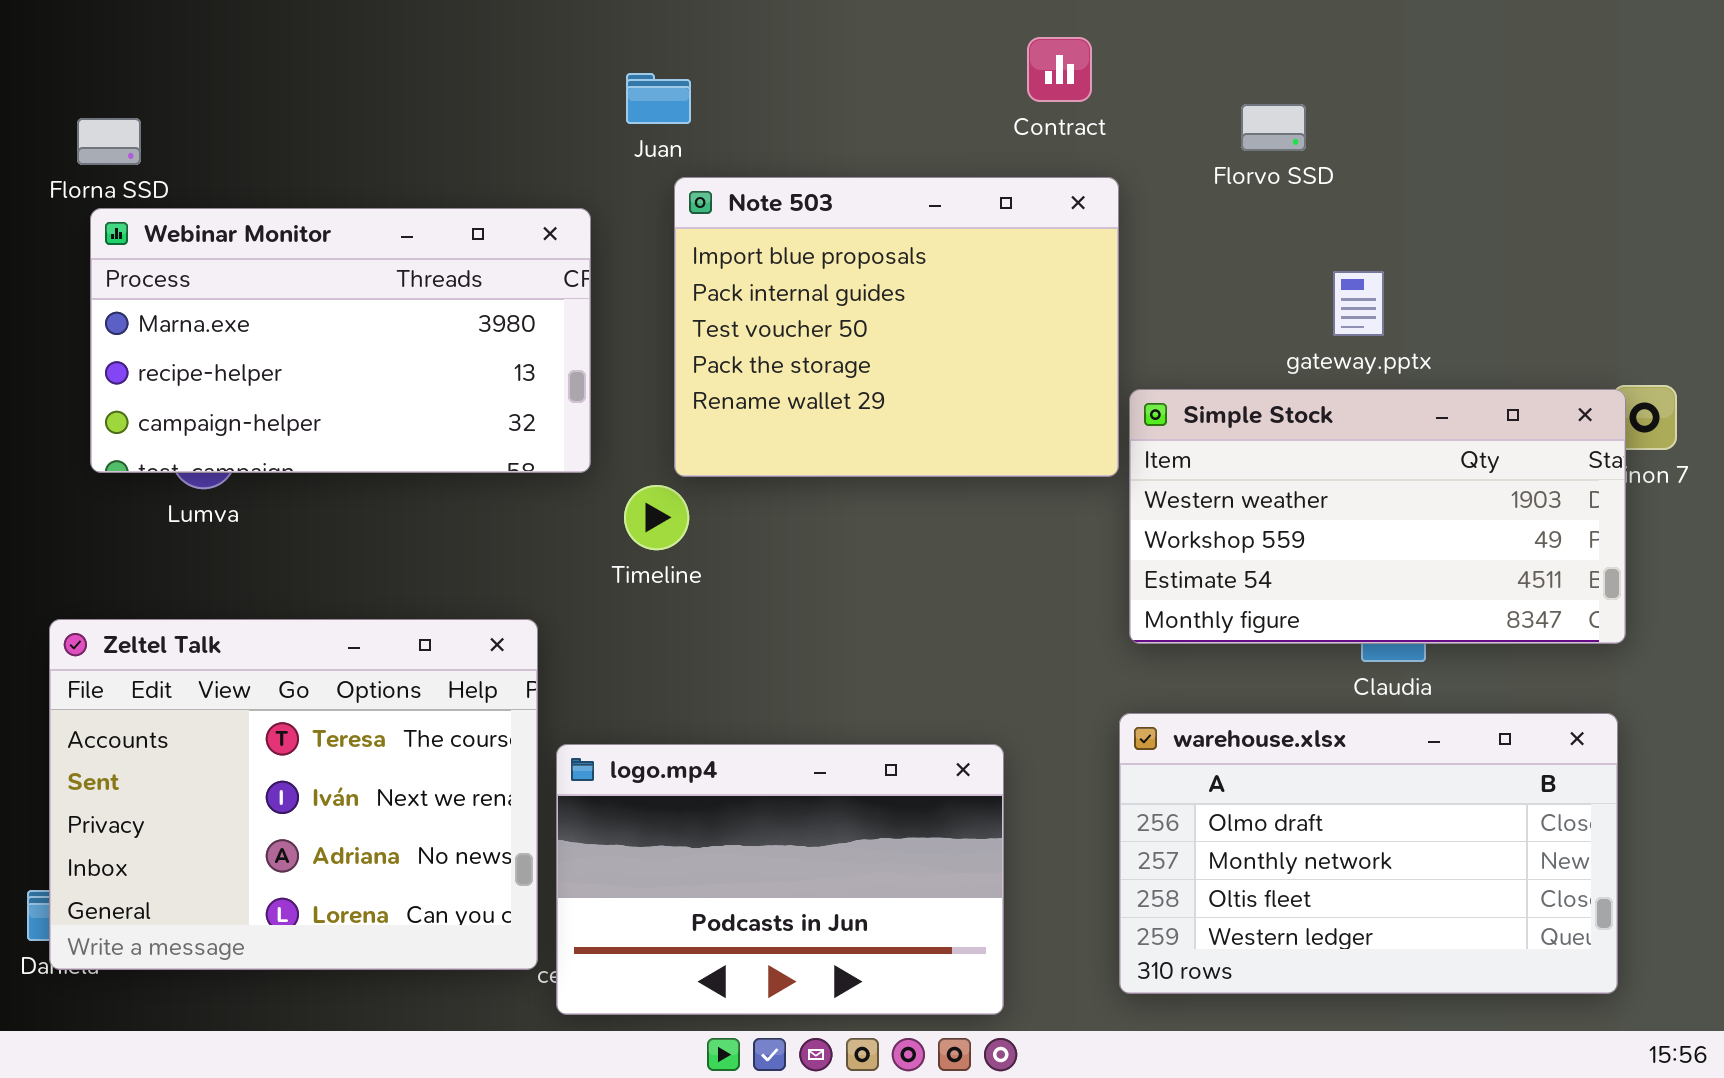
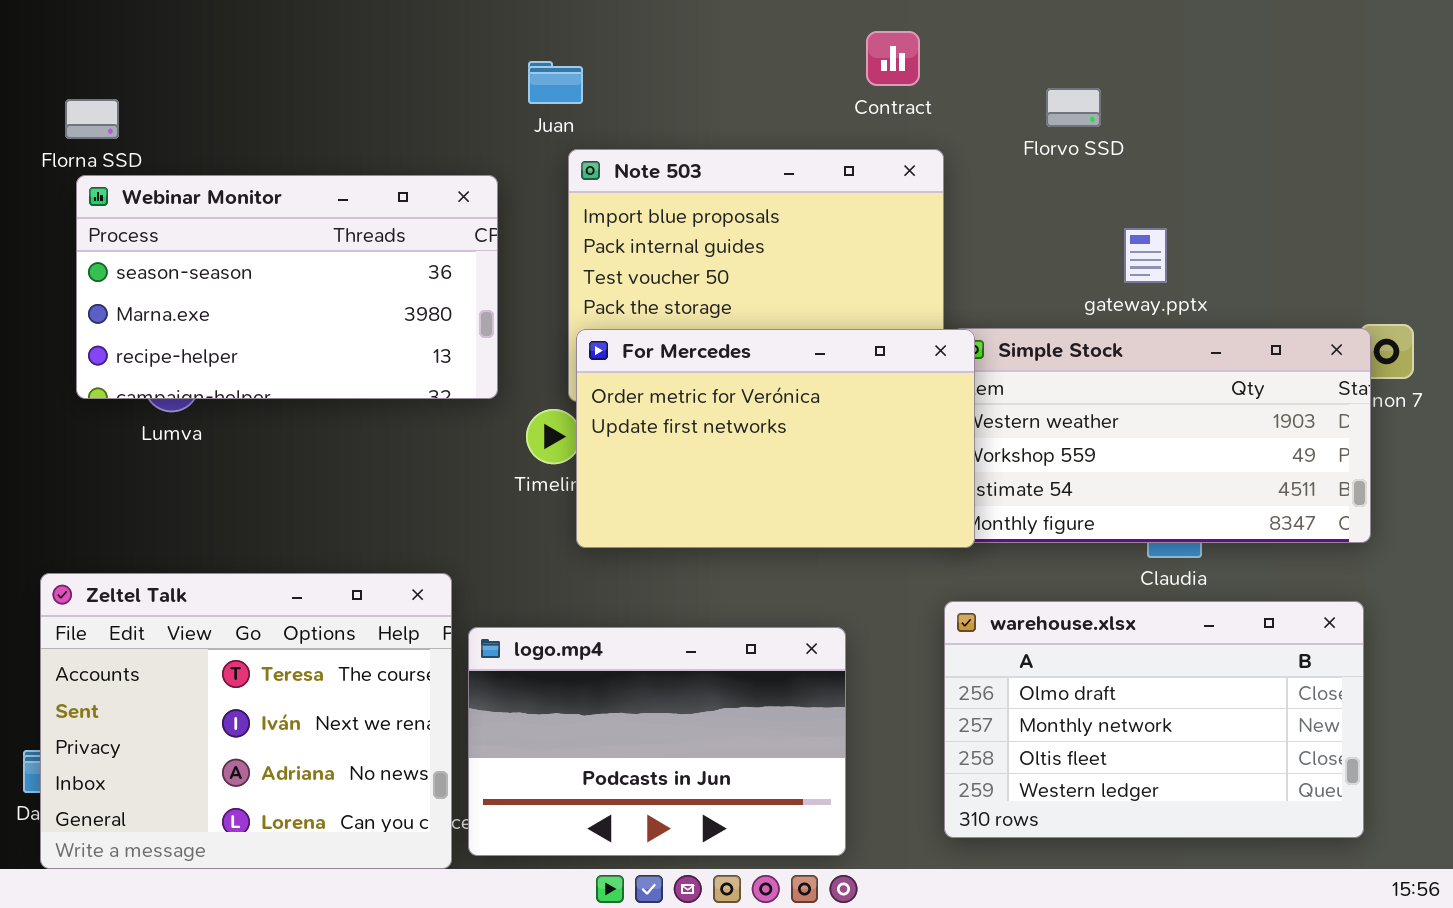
Webinar Monitor: [90,208,591,473] -> [76,175,498,399], scrolled up 1 row
For Mercedes: none -> [576,329,975,548], opened
Zeltel Talk: [49,619,538,970] -> [40,573,452,869], moved

